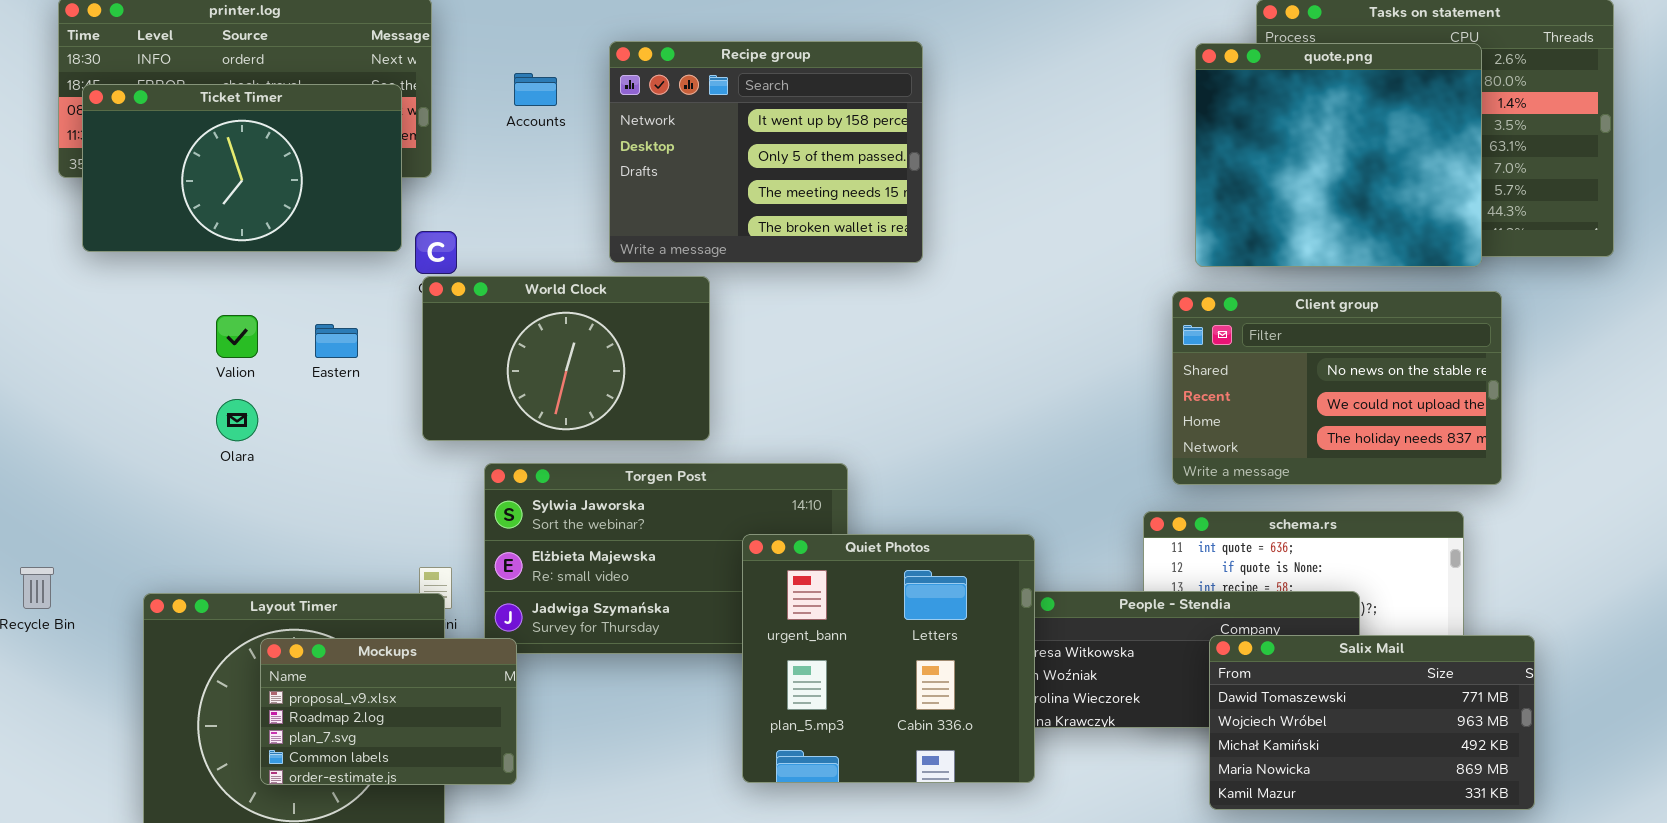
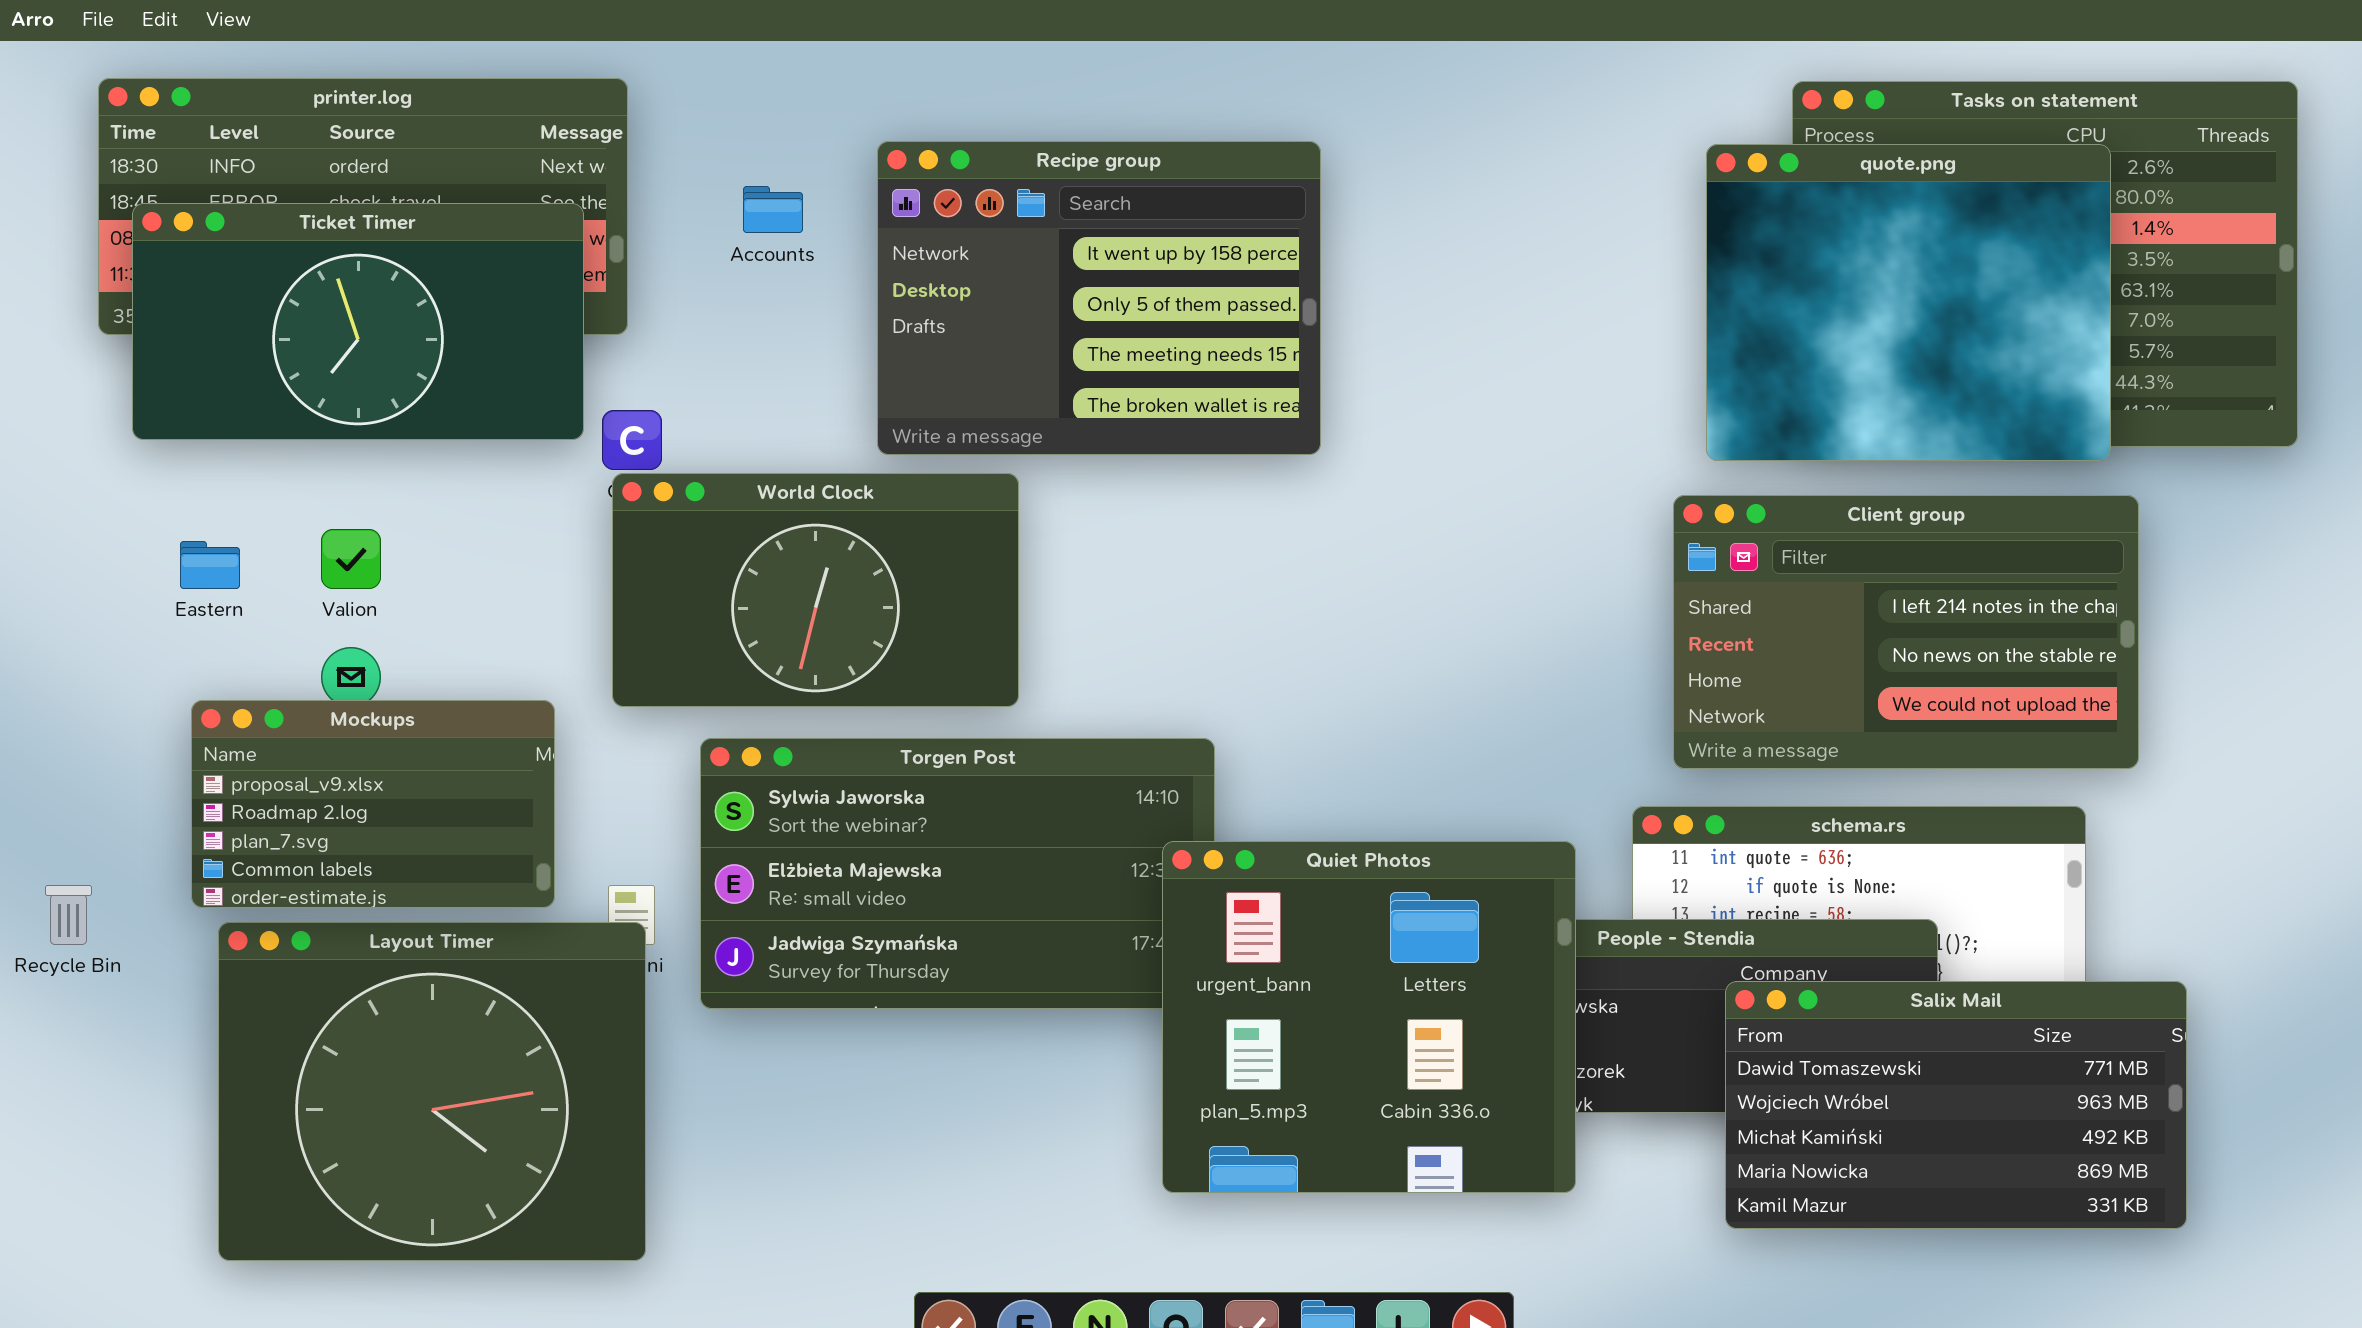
Client group: [1172,291,1502,485] -> [1673,495,2139,769], scrolled up 1 row
Eastern: [315,324,358,358] -> [180,541,240,589], moved
Quiet Photos: [742,534,1035,783] -> [1162,841,1576,1193], moved
Mockups: [260,638,517,785] -> [191,700,555,908], moved

